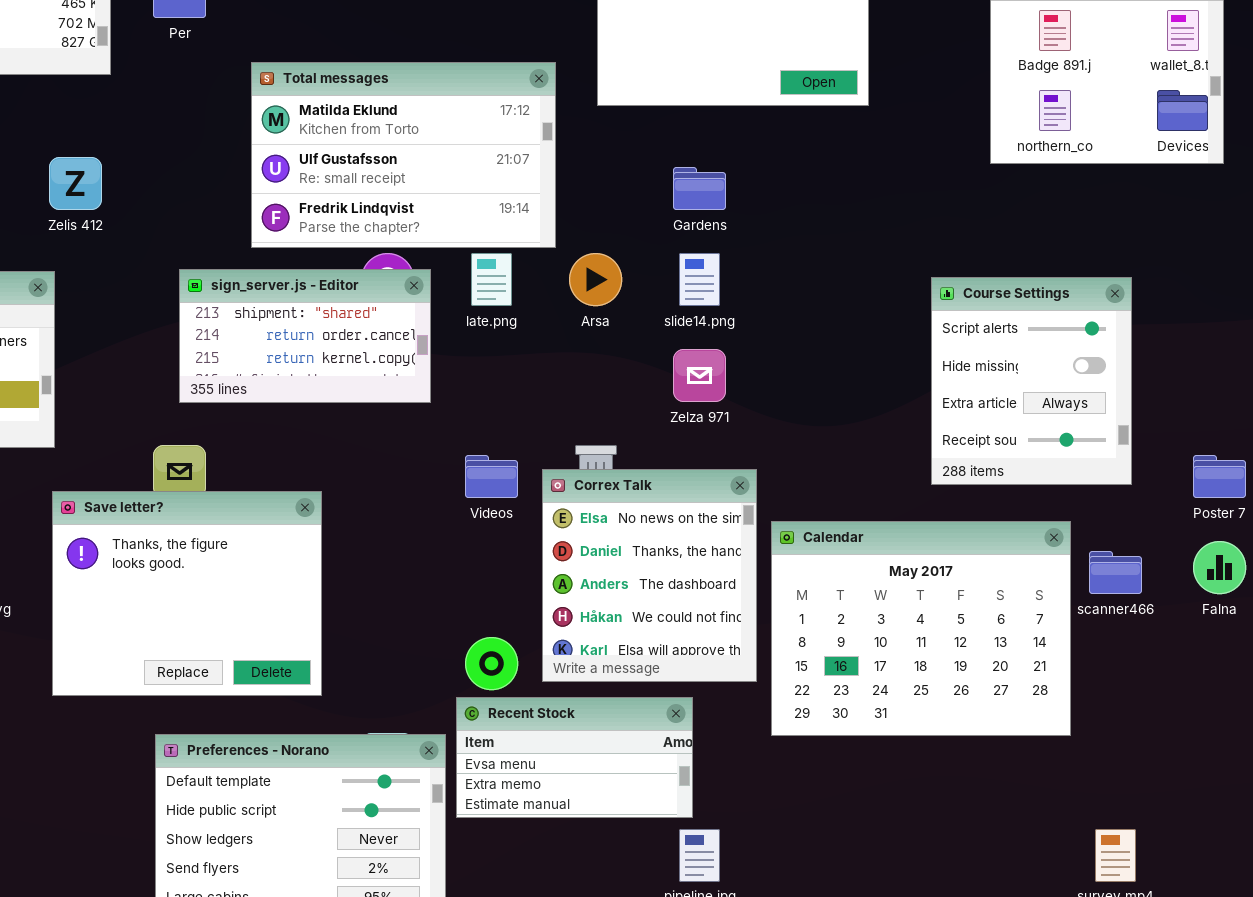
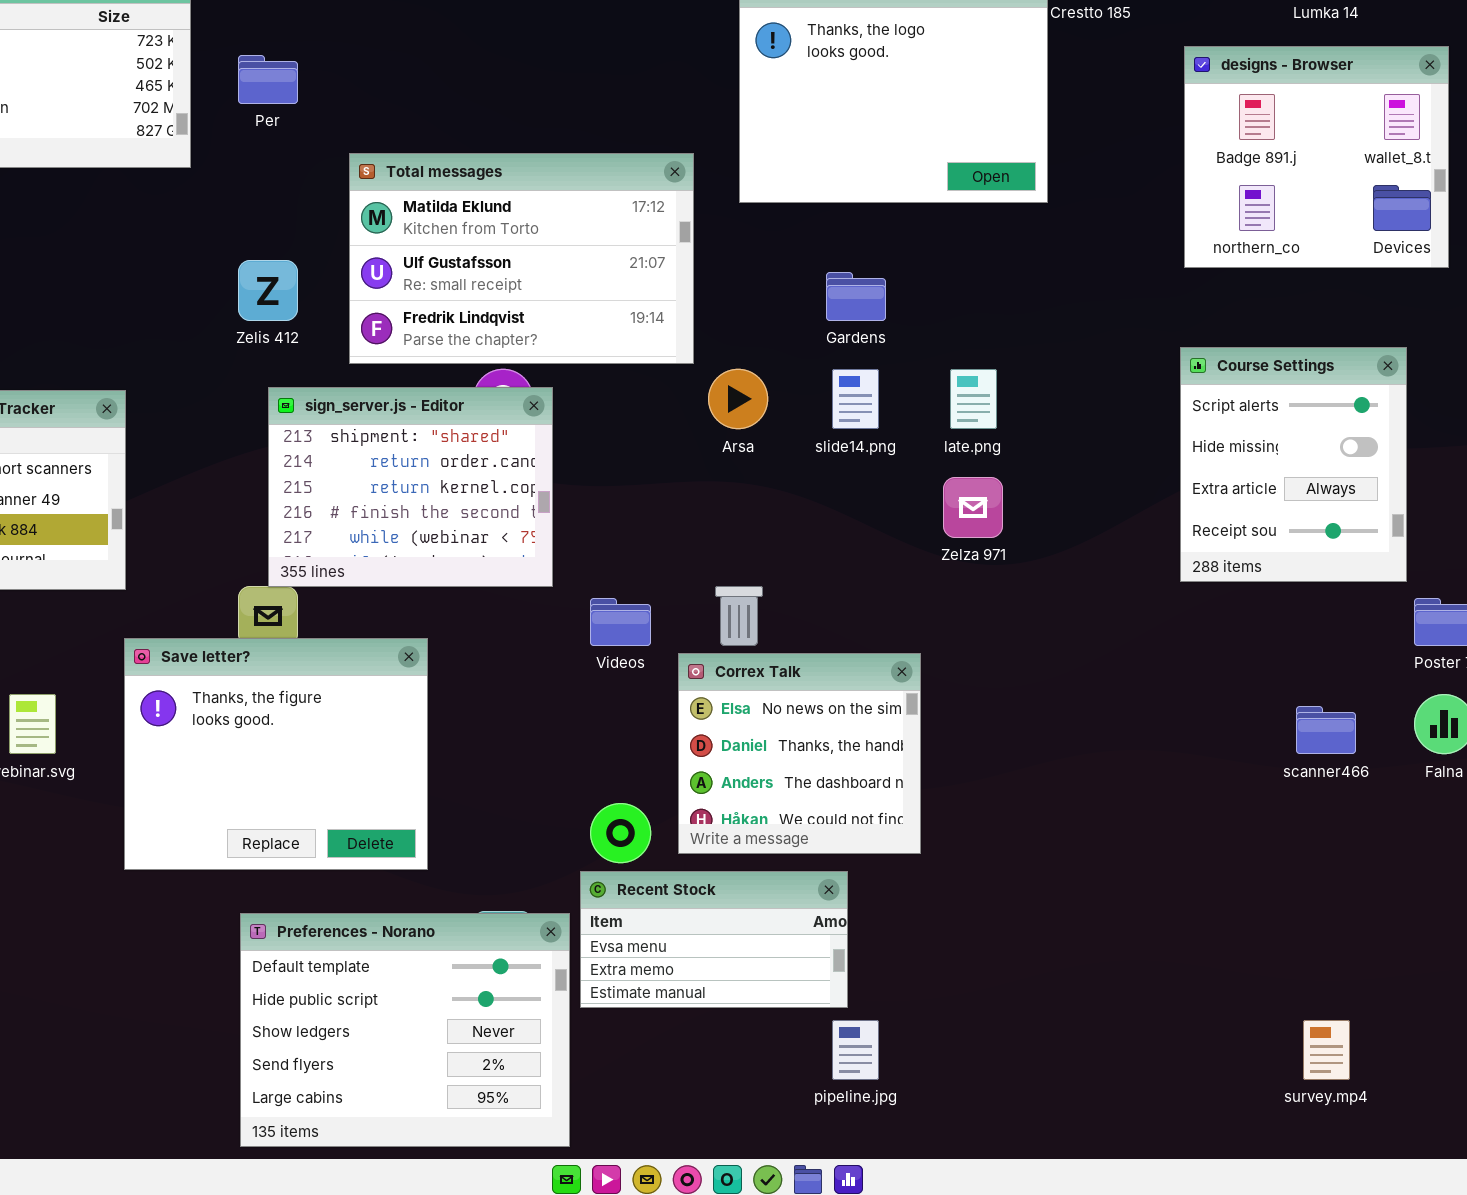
Zelis 412: [49,157,102,210] -> [238,260,298,321], moved
late.png: [471,253,512,306] -> [950,369,997,429], moved
sign_server.js - Editor: [179,269,431,403] -> [268,387,553,587], resized
Course Settings: [931,277,1132,485] -> [1180,347,1407,582], moved
Zelza 971: [673,349,726,402] -> [943,477,1003,538], moved
Correx Talk: [542,469,757,682] -> [678,653,921,854], resized
Calendar: [771,521,1071,736] -> none, closed

